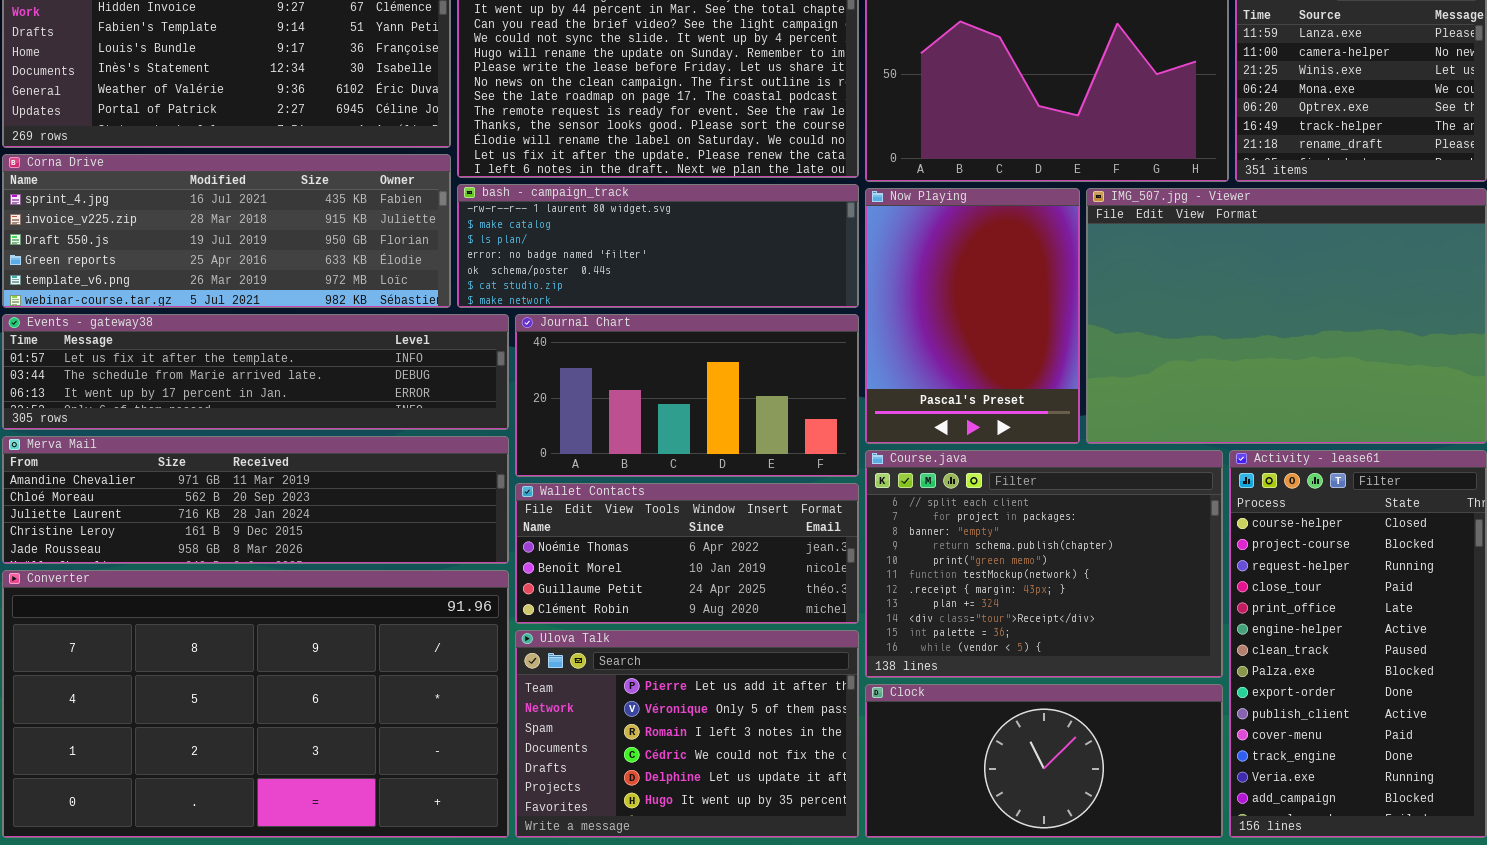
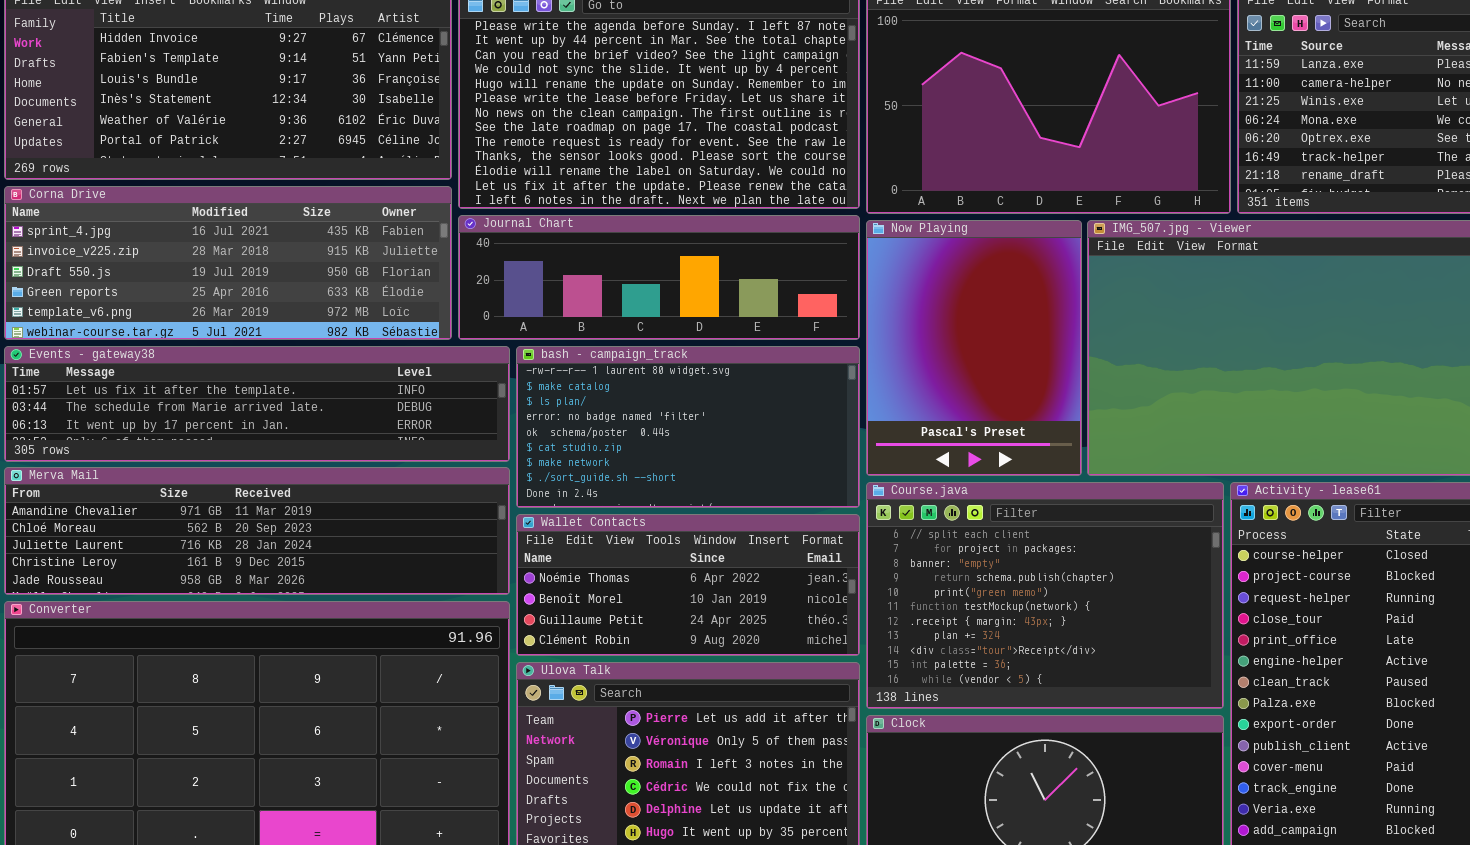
bash - campaign_track: [457,184,859,308] -> [516,346,860,508], moved, resized
Journal Chart: [515,314,859,477] -> [458,215,860,340], moved, resized

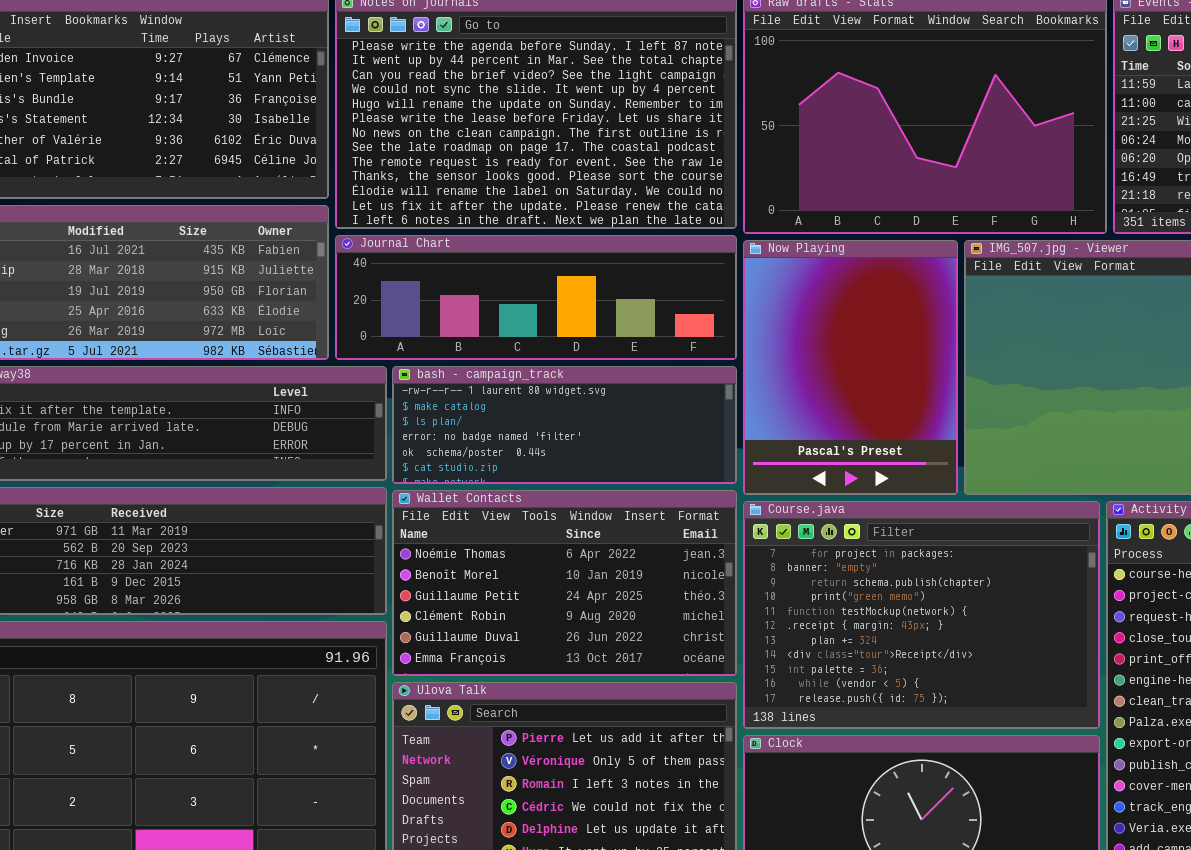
bash - campaign_track: [516,346,860,508] -> [392,366,737,484], resized
Course.java: [866,482,1224,709] -> [743,501,1100,729], scrolled down 1 row
Wallet Contacts: [516,514,860,656] -> [392,490,737,676], resized

